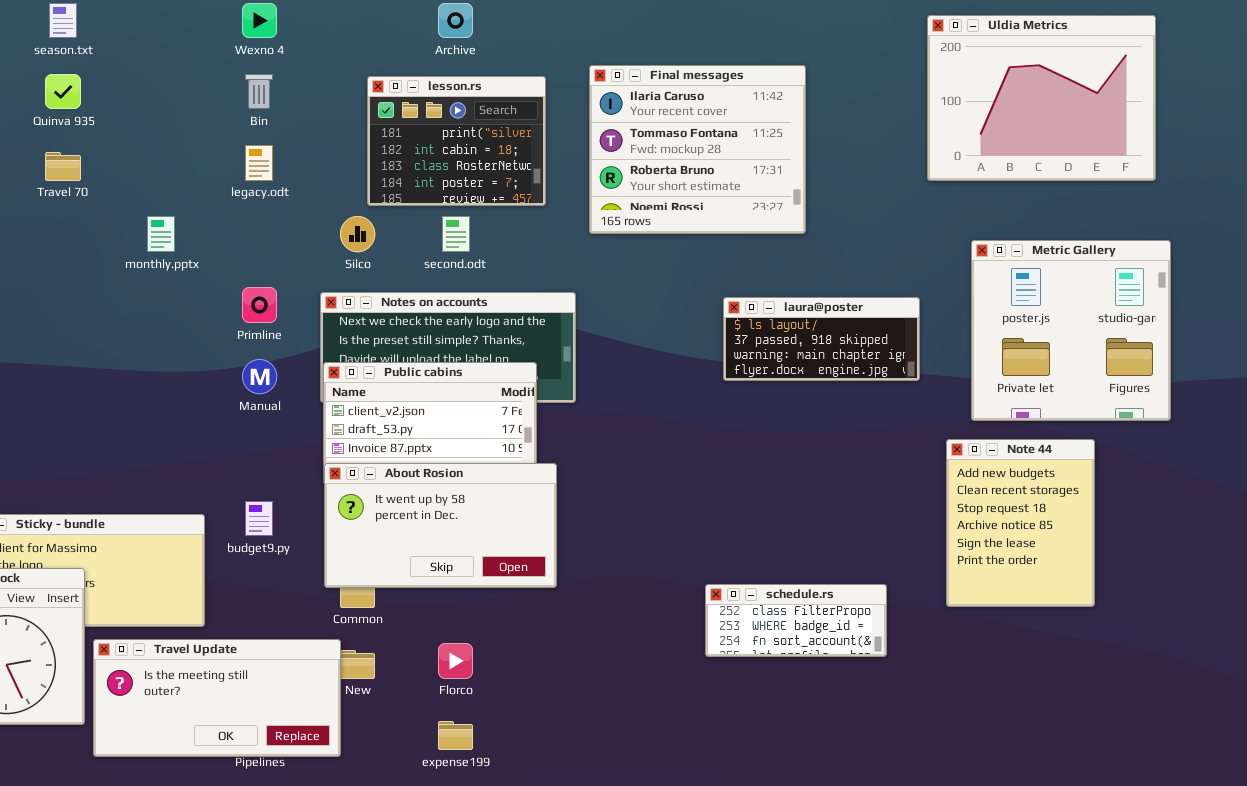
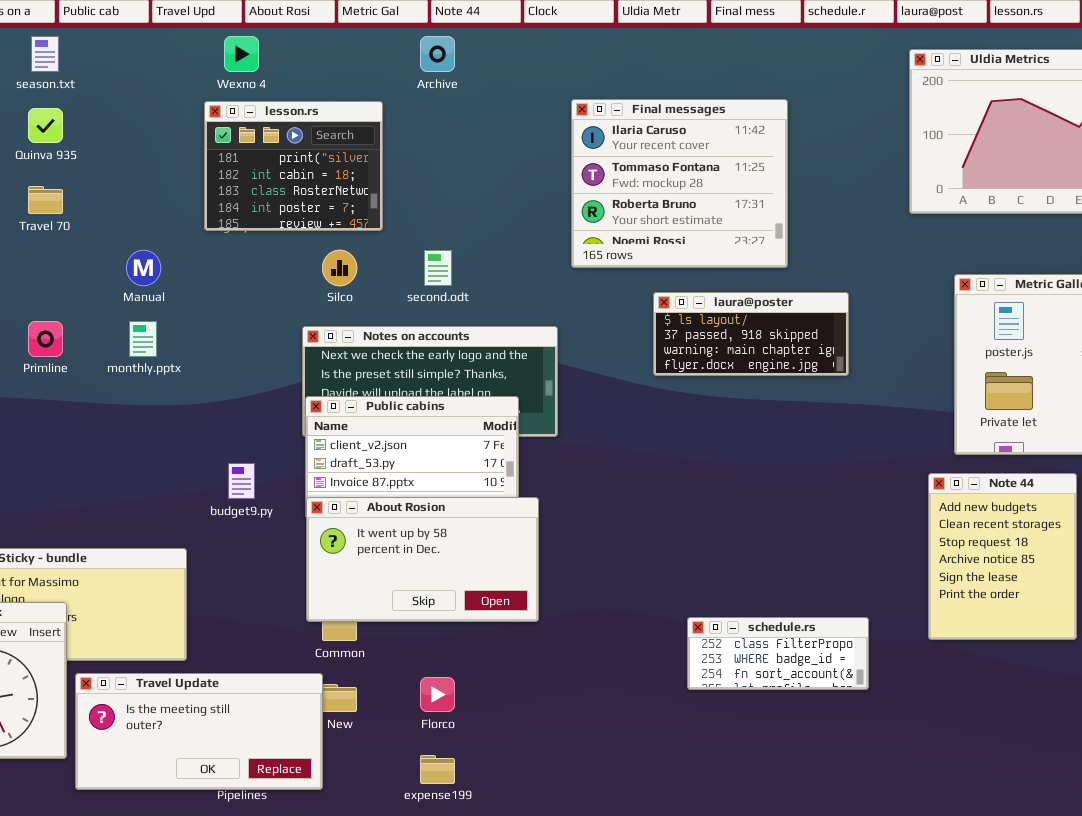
lesson.rs: [367,76,546,206] -> [204,101,383,231], moved
monthly.pptx: [147,216,175,252] -> [129,321,157,357], moved
Primline: [242,287,277,323] -> [28,321,63,357], moved
laura@poster: [723,297,920,381] -> [653,292,849,376], moved
Manual: [242,359,277,394] -> [126,250,161,286], moved
budget9.py: [245,501,273,536] -> [228,463,255,499], moved

